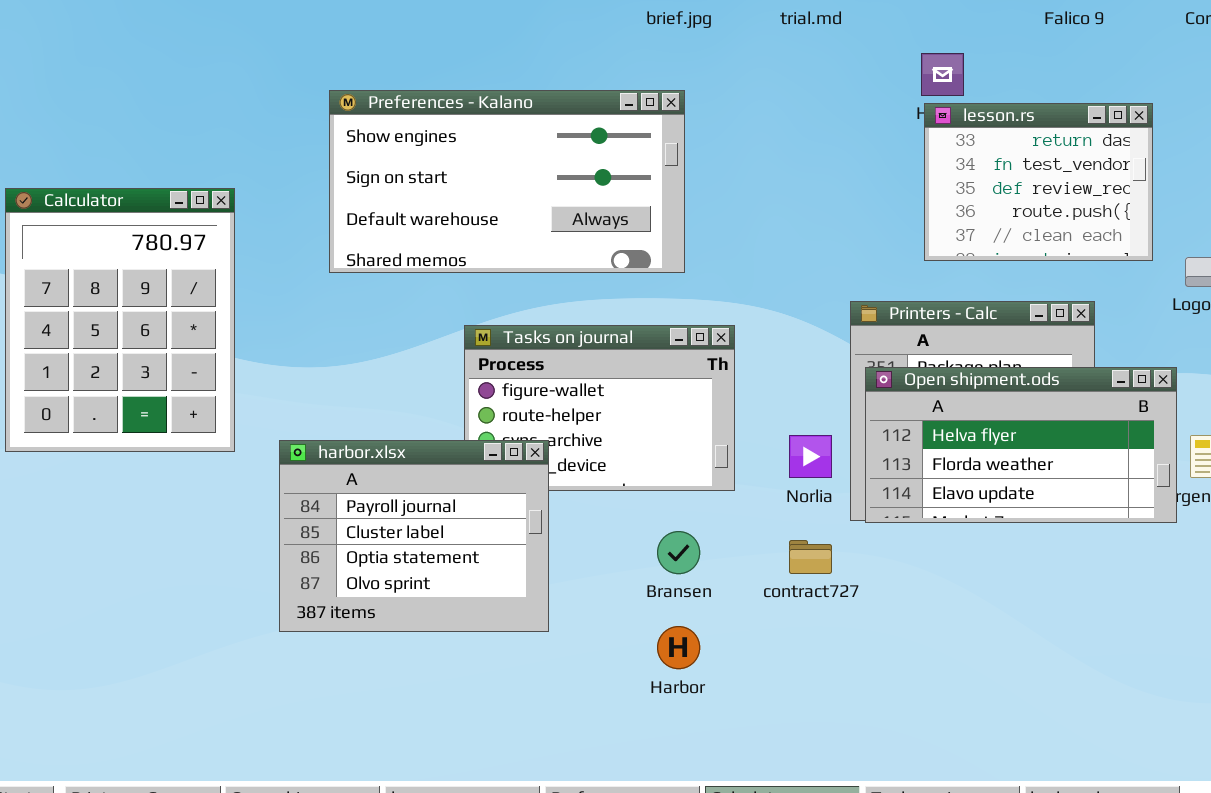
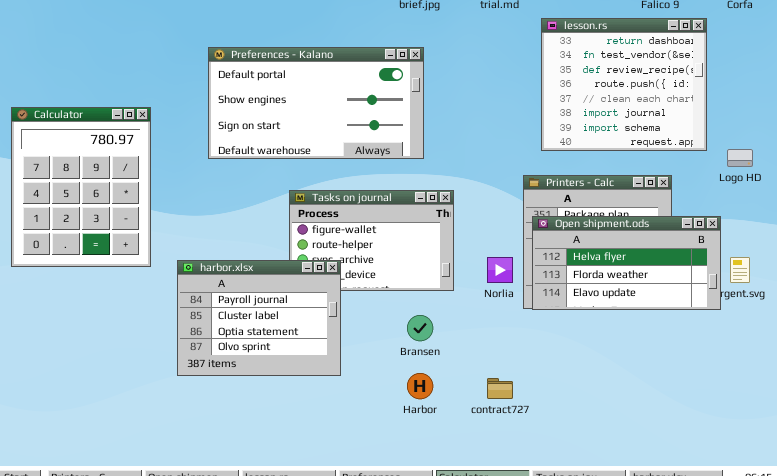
Preferences - Kalano: [329,90,685,273] -> [208,47,424,159], scrolled up 1 row
lesson.rs: [924,103,1153,261] -> [541,18,707,151], resized
contract727: [789,540,832,574] -> [487,378,513,399], moved

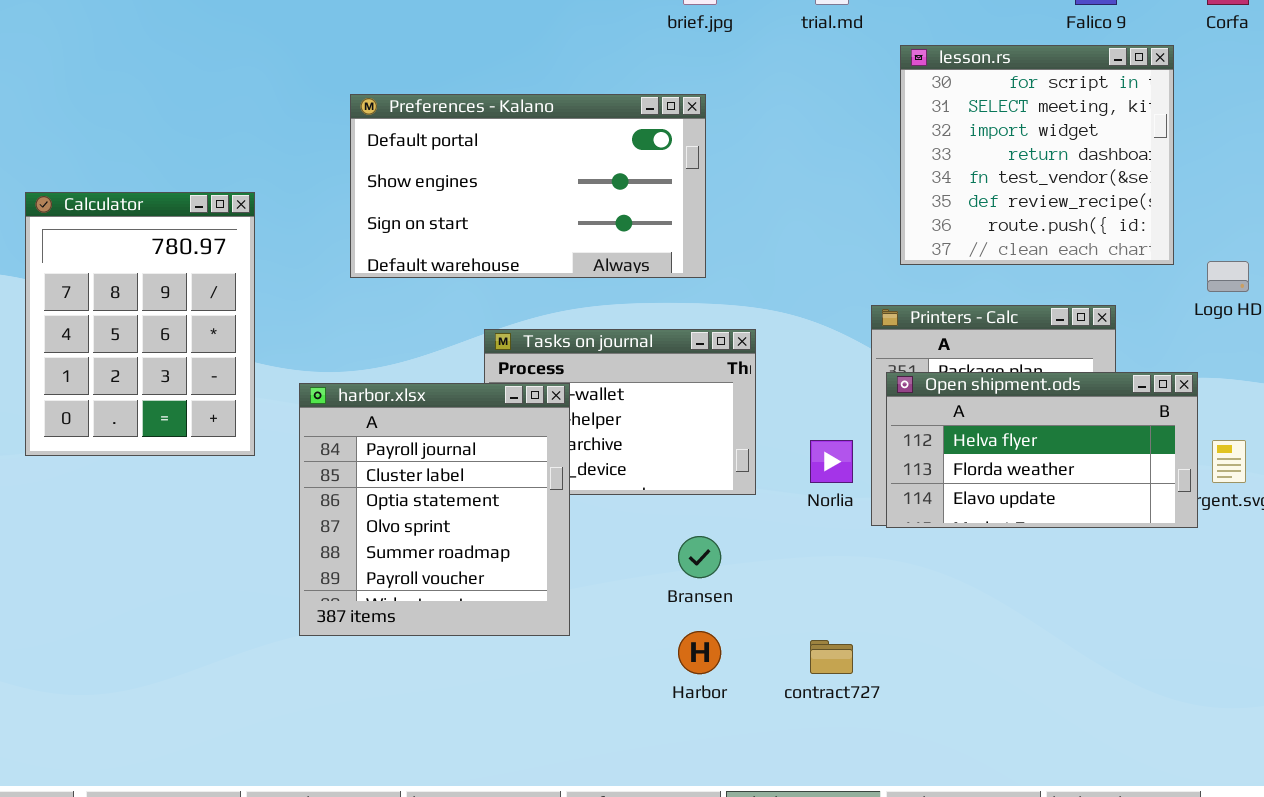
lesson.rs: [541,18,707,151] -> [900,45,1174,265], scrolled up 3 rows
harbor.xlsx: [177,260,341,376] -> [299,383,570,636], resized

